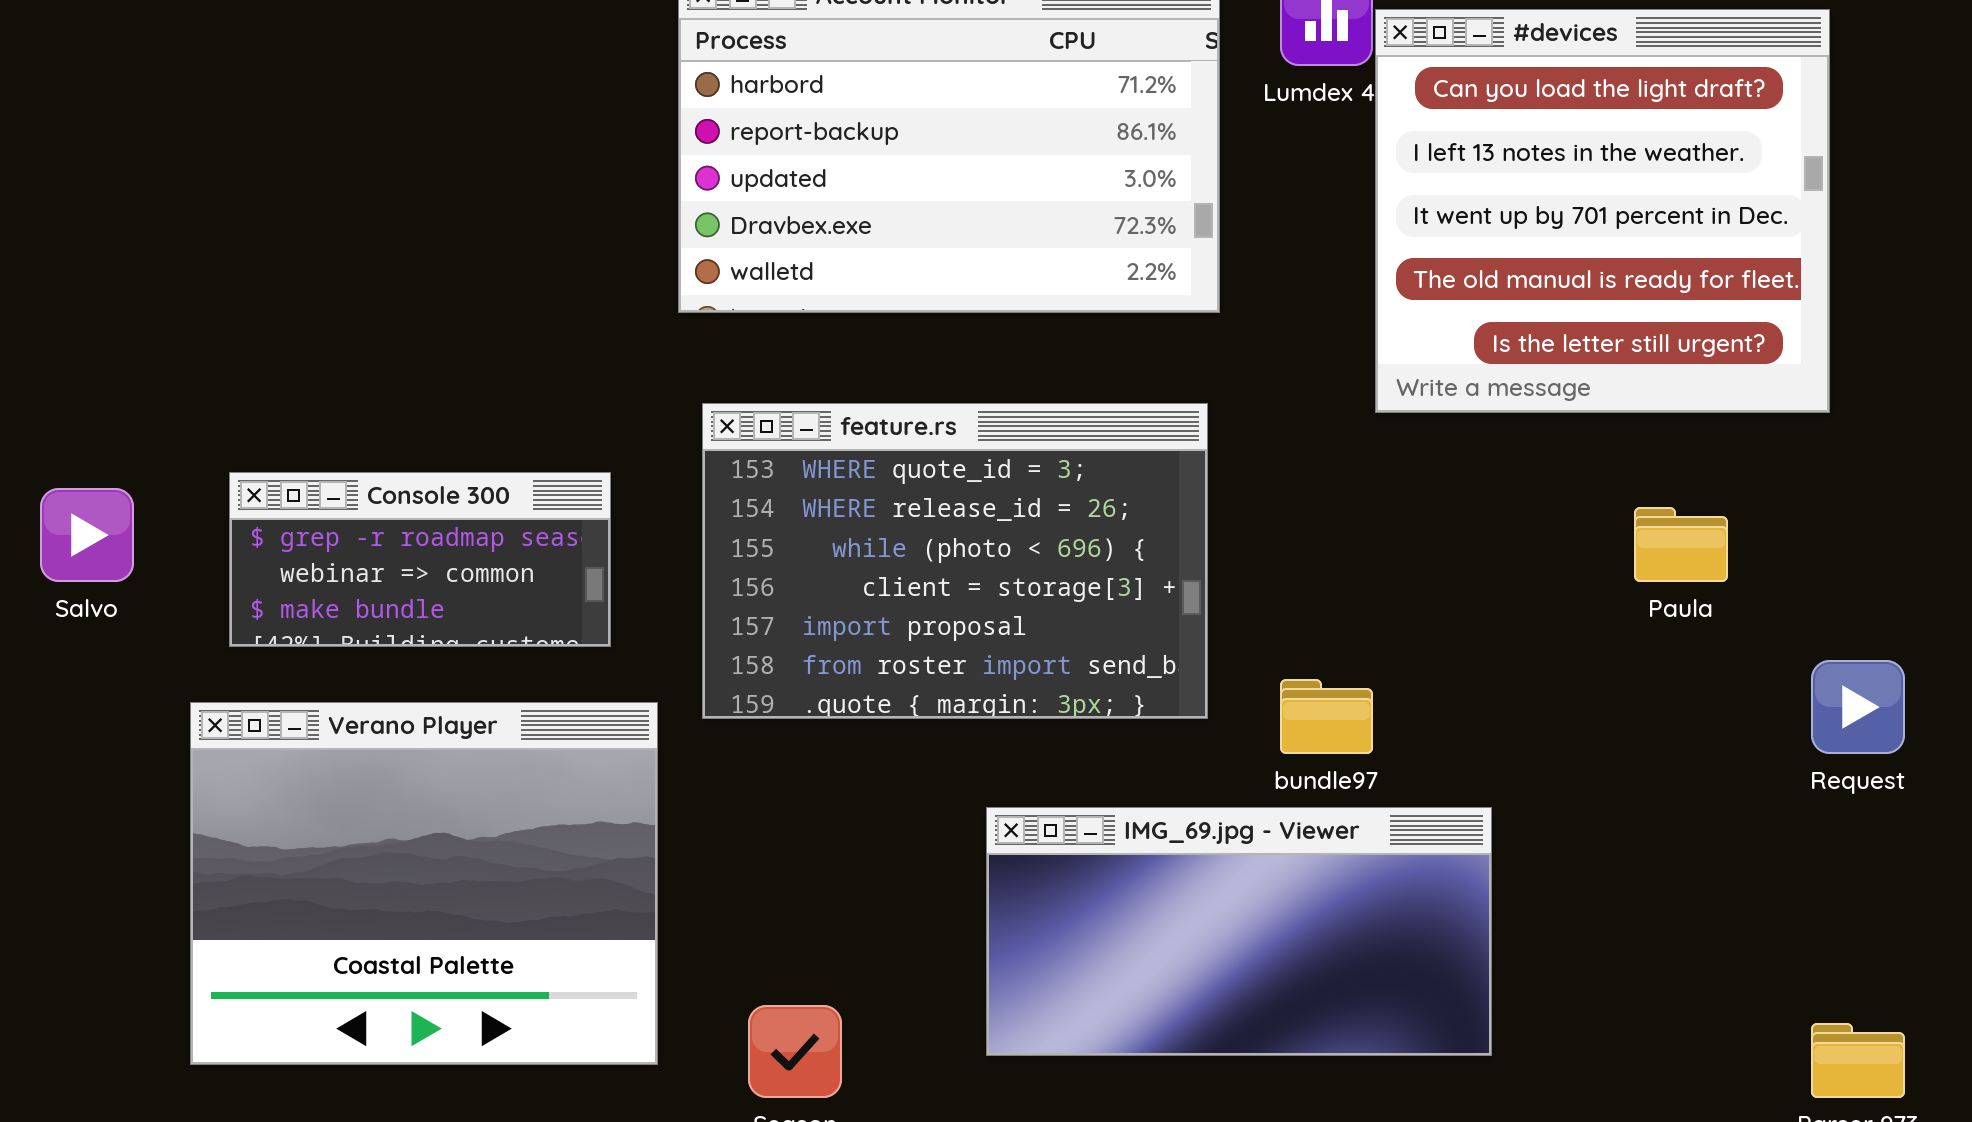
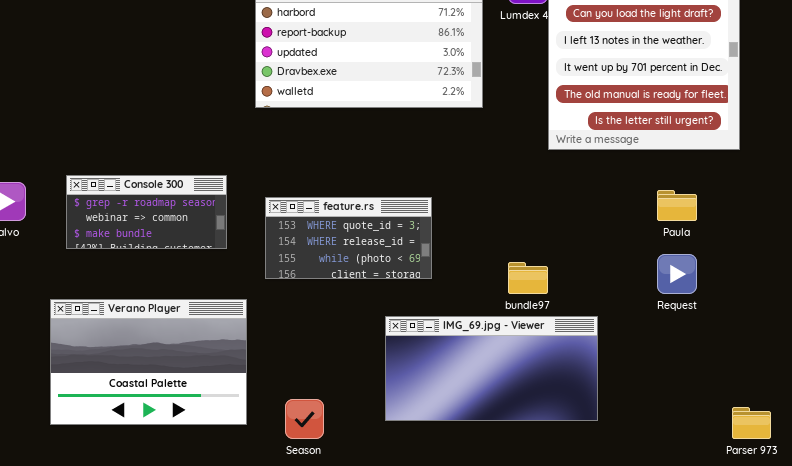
feature.rs: [702,403,1208,719] -> [265,197,432,279], resized
Request: [1811,660,1905,754] -> [657,254,697,294], moved
Verano Player: [190,702,658,1065] -> [50,299,247,425], resized

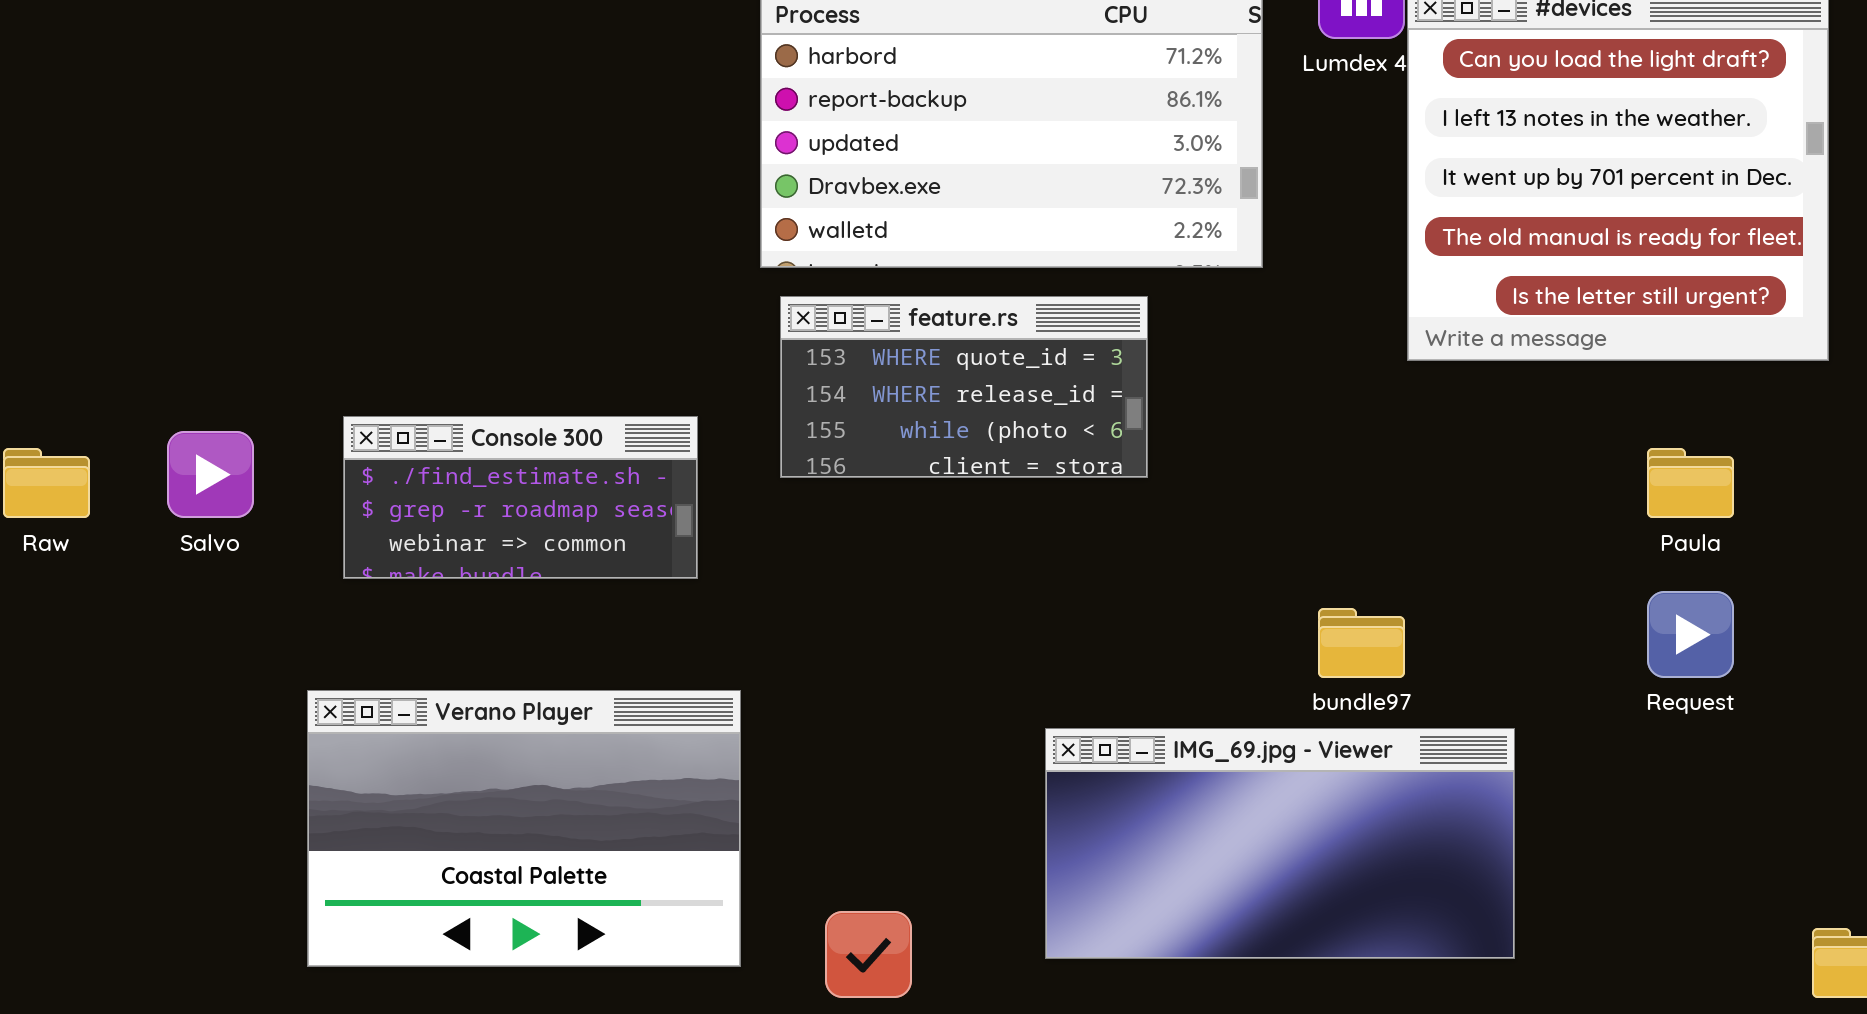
Console 300: [66,175,227,249] -> [343,416,698,579], scrolled up 1 row
feature.rs: [265,197,432,279] -> [780,296,1148,478], moved

